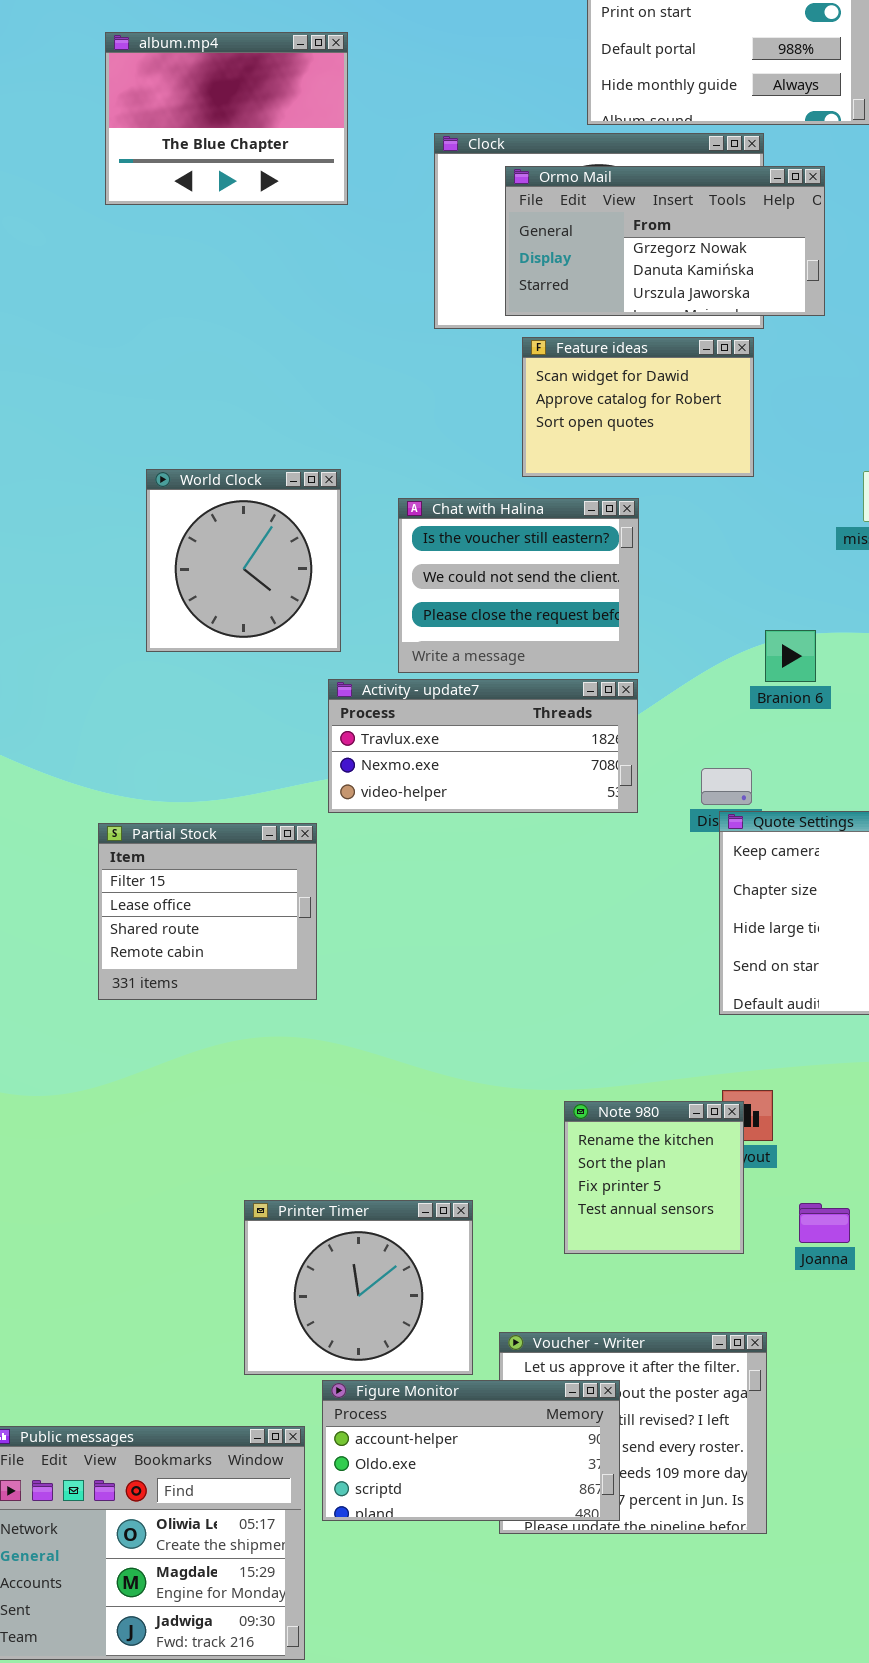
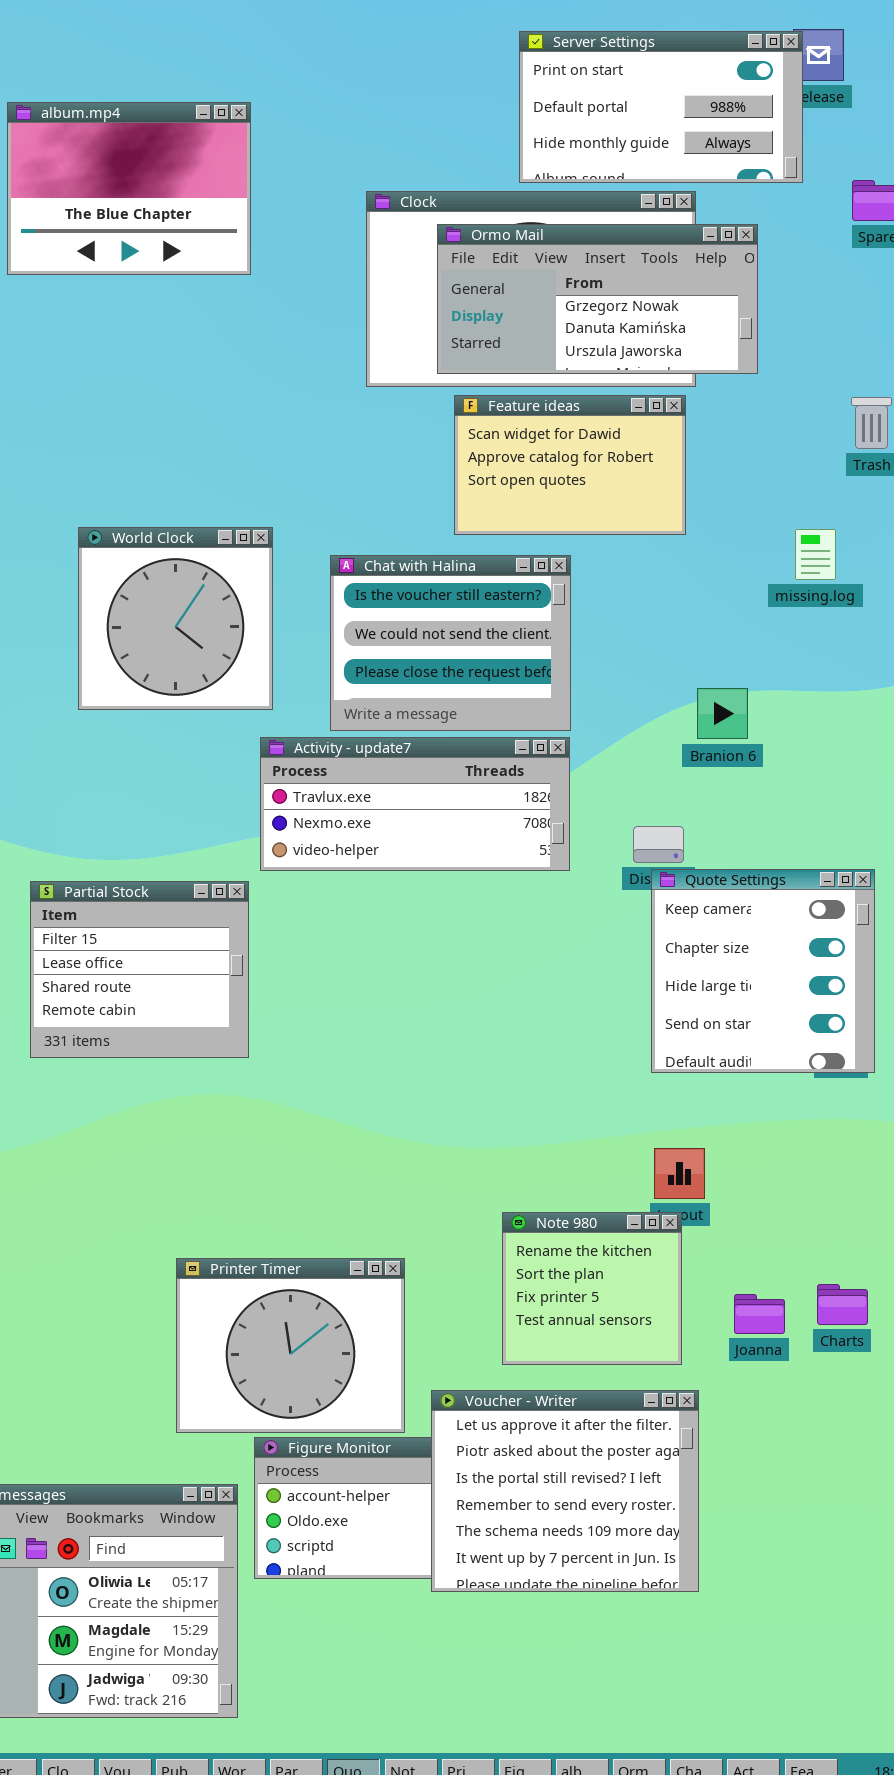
album.mp4: [105,32,348,205] -> [7,102,251,275], moved
Note 980: [564,1101,744,1254] -> [502,1212,682,1365], moved
Joanna: [799,1203,850,1243] -> [734,1294,785,1334], moved
Voucher - Writer: [499,1332,767,1534] -> [431,1390,699,1592], raised

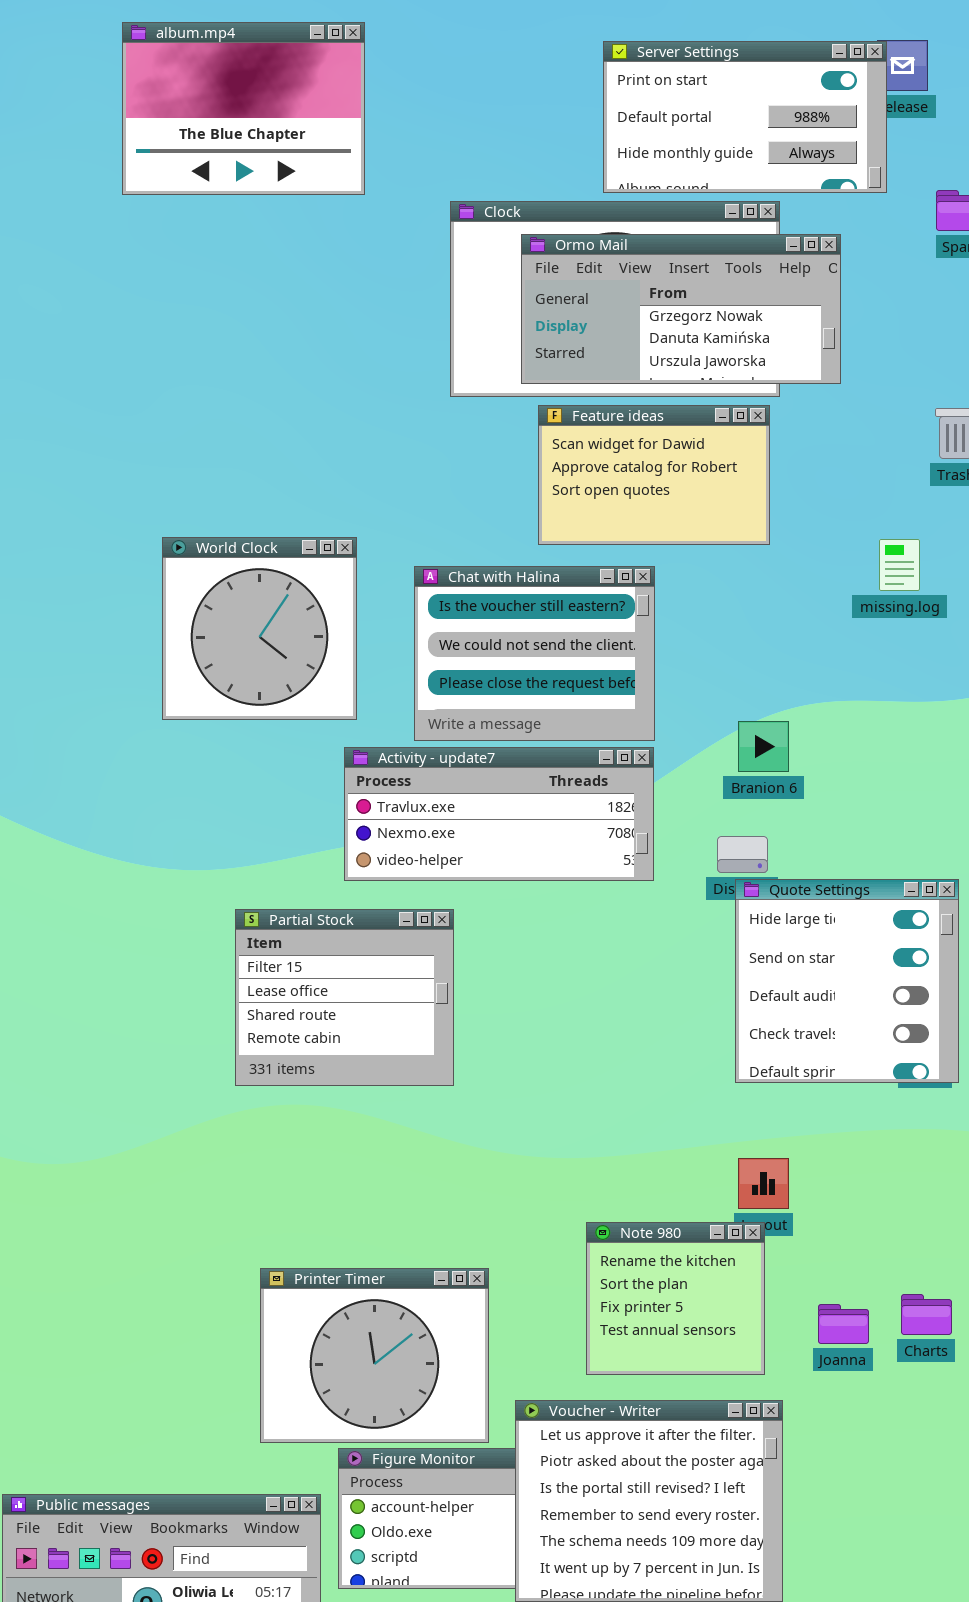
album.mp4: [7,102,251,275] -> [122,22,365,195], moved
Branion 6: [697,688,748,739] -> [738,721,789,772], moved
Quote Settings: [651,869,875,1073] -> [735,879,959,1083], scrolled down 2 rows
Partial Stock: [30,881,249,1058] -> [235,909,454,1086], moved

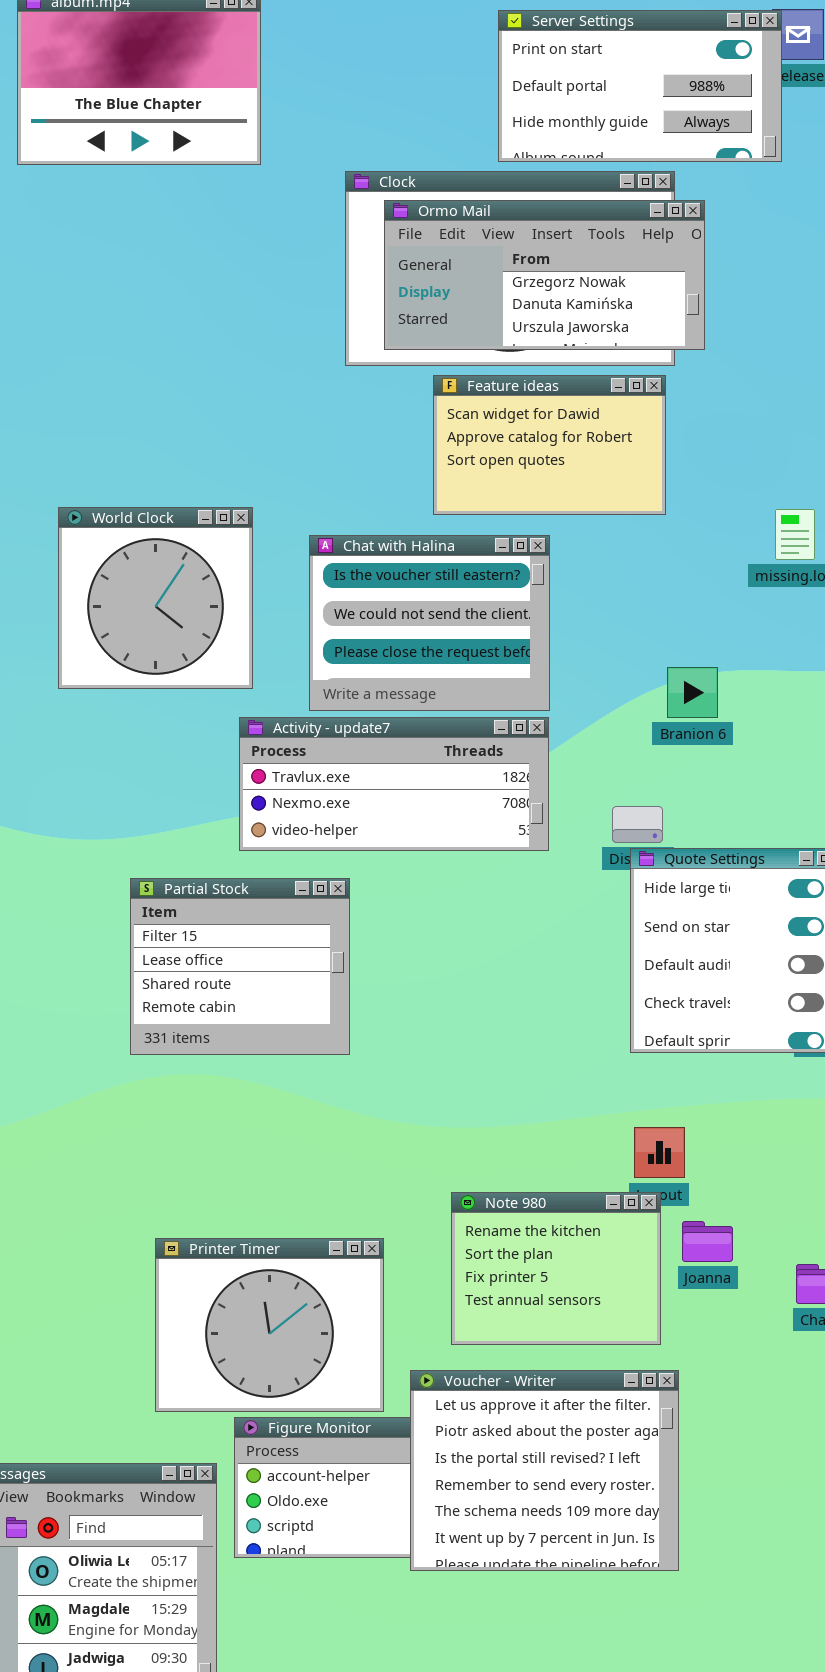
Ormo Mail: [521,234,841,384] -> [384,200,705,350], moved
Branion 6: [738,721,789,772] -> [667,667,718,718], moved
Note 980: [586,1222,765,1375] -> [451,1192,661,1345], resized
Joanna: [818,1304,869,1344] -> [682,1221,733,1262], moved

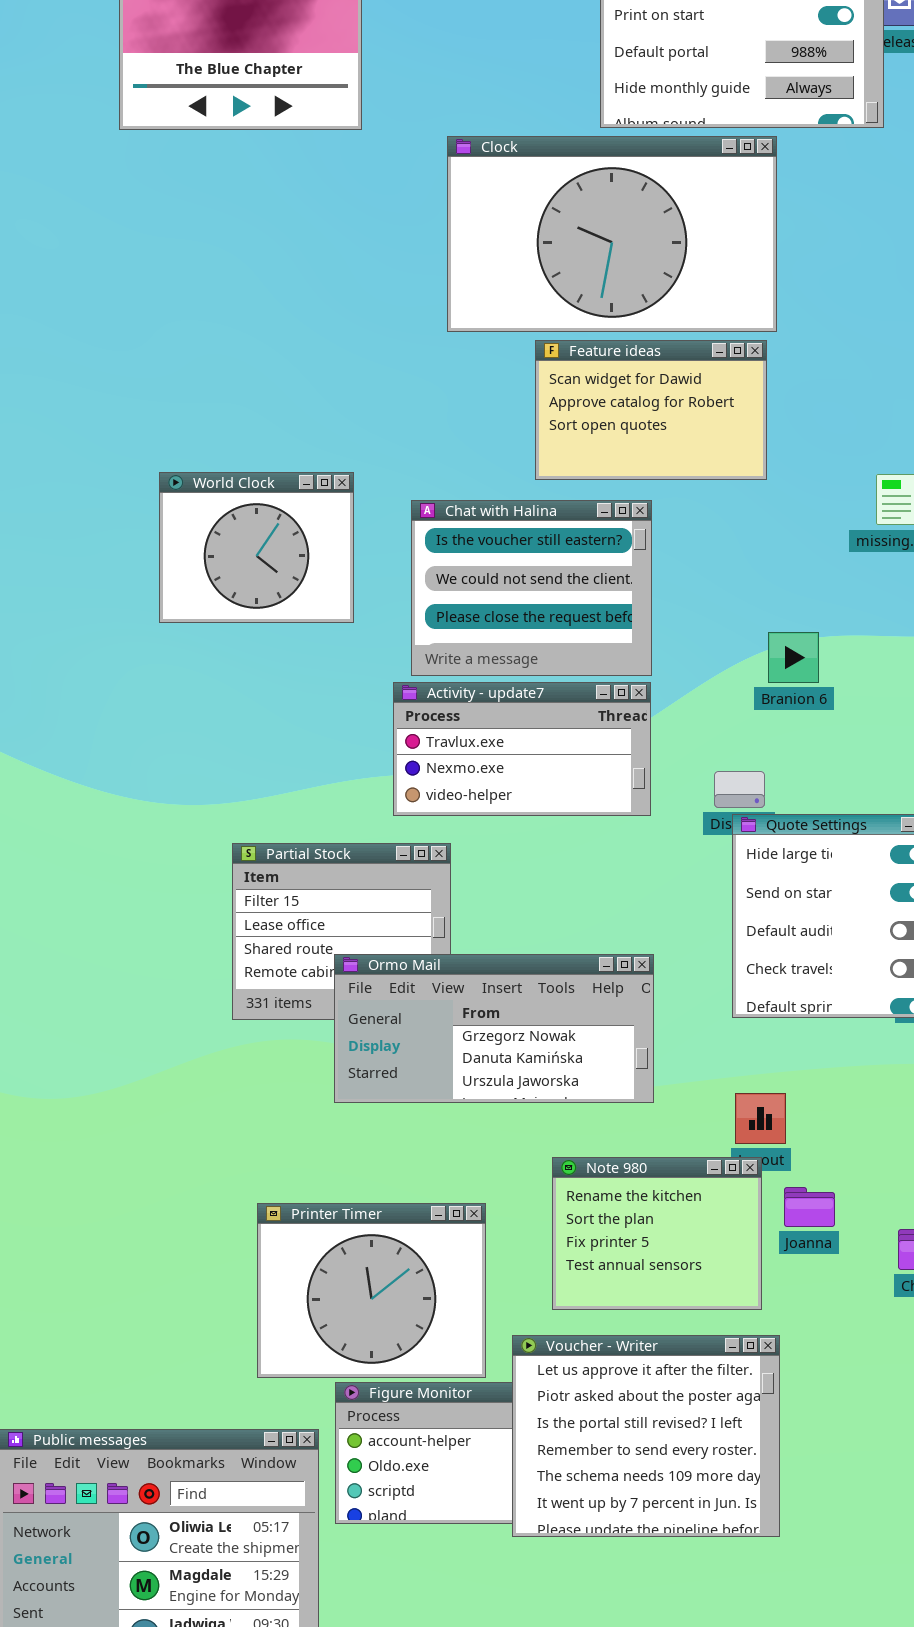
Ormo Mail: [384,200,705,350] -> [334,954,654,1103], moved
World Clock: [58,507,253,689] -> [159,472,354,623], resized
Activity - update7: [239,717,549,851] -> [393,682,651,816], resized

